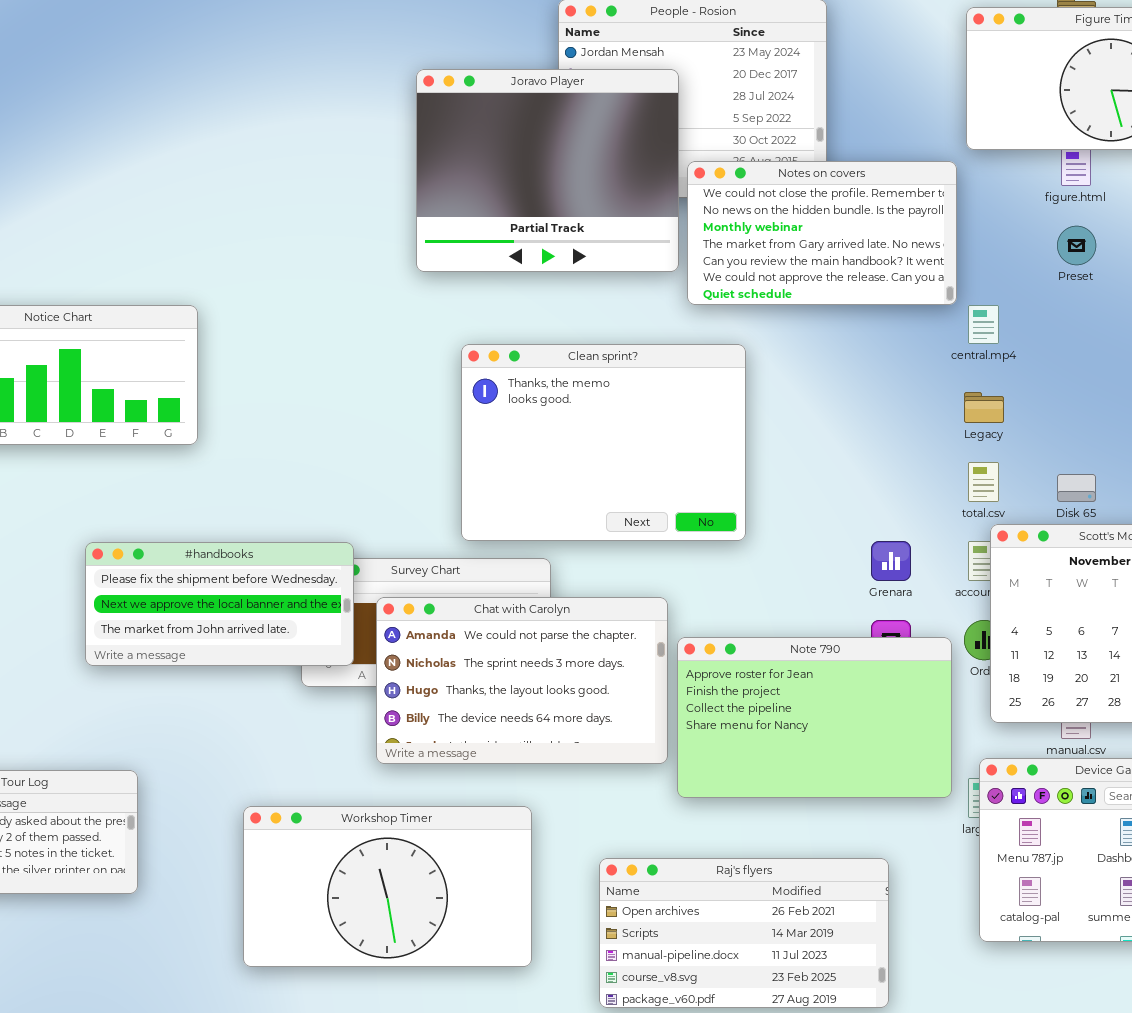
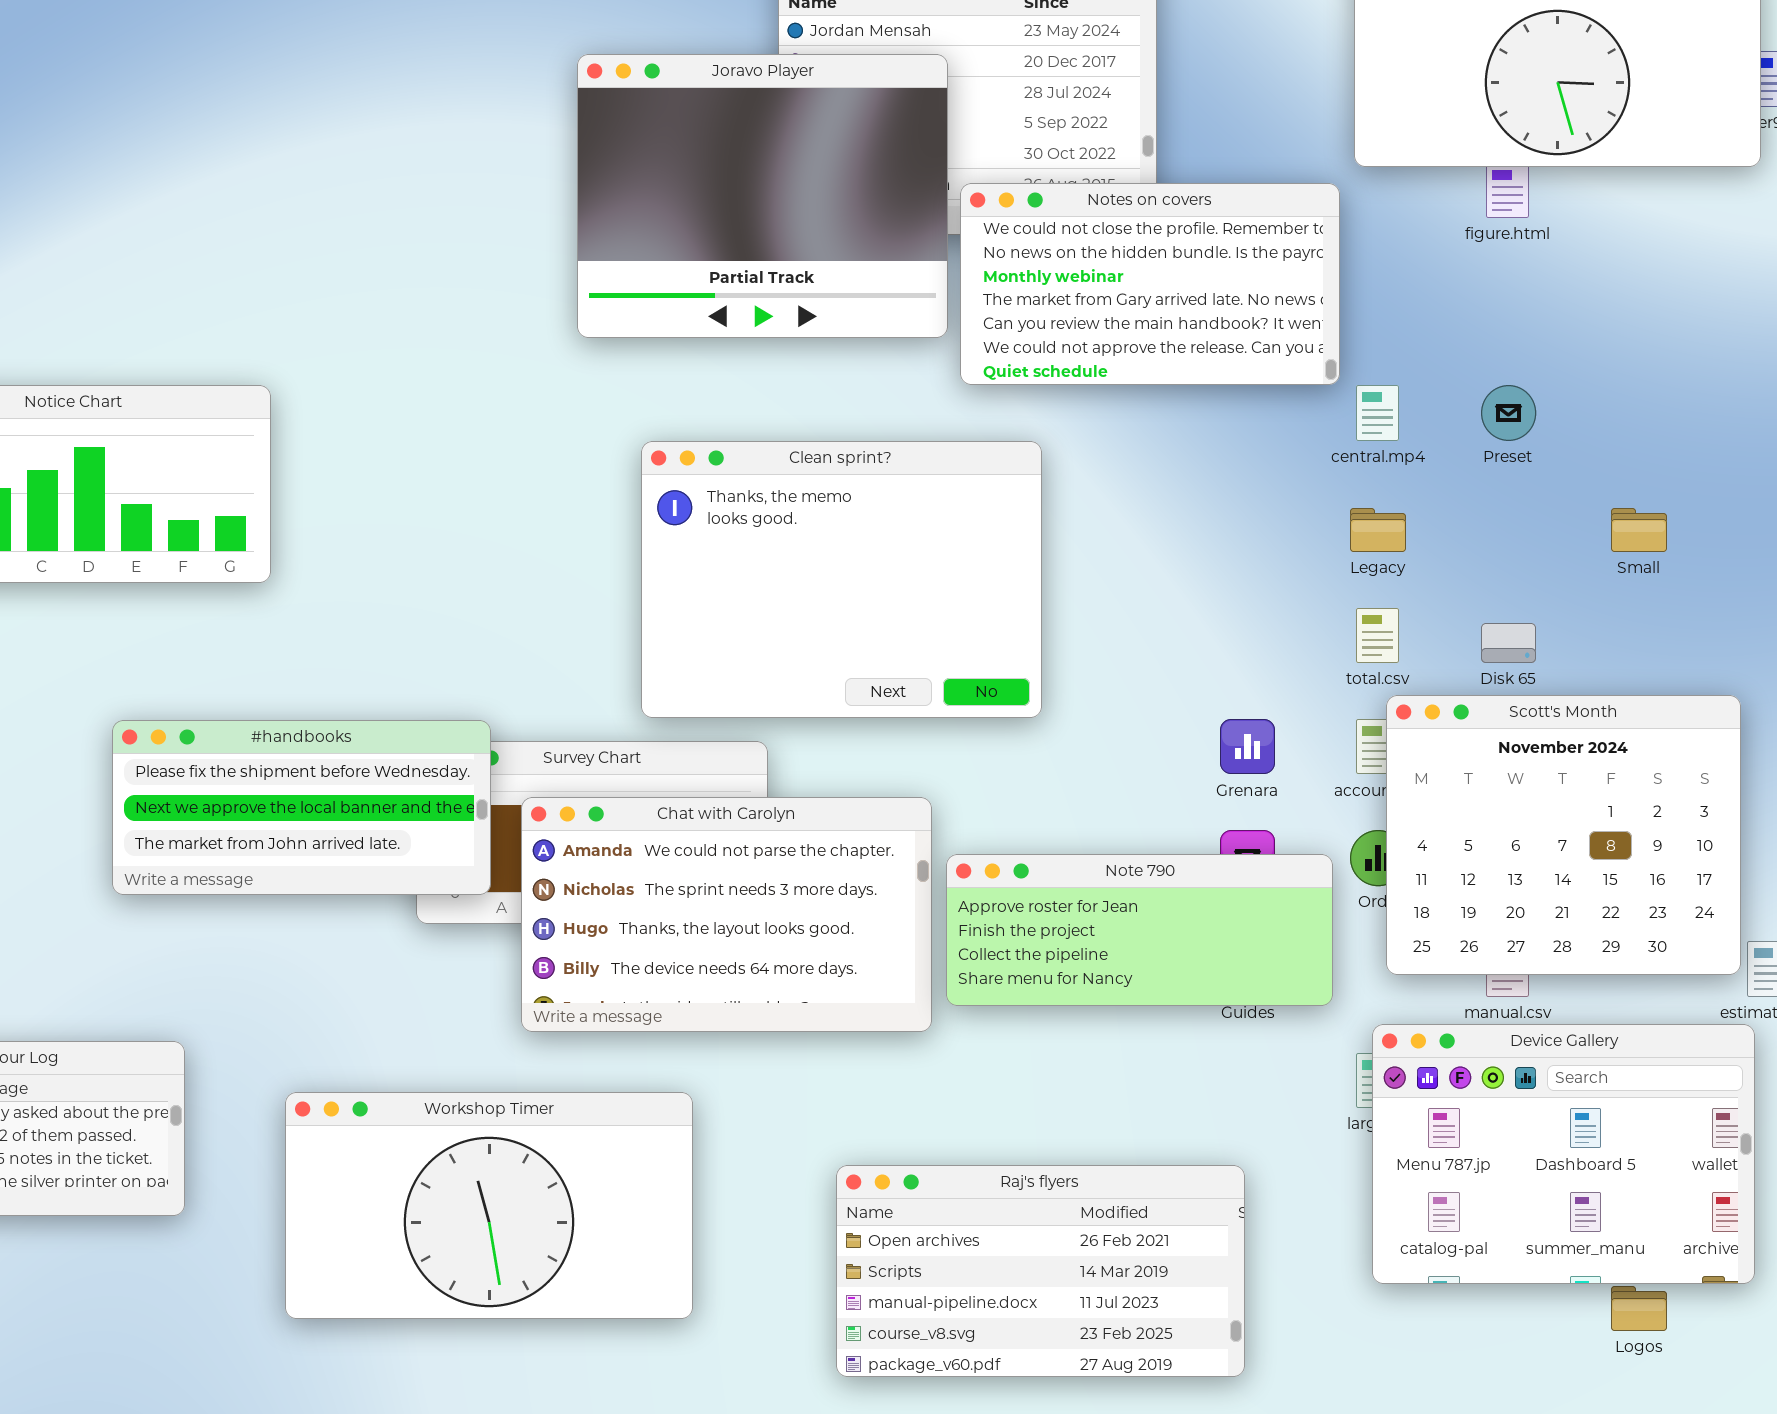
Preset: [1057,226,1096,265] -> [1481,385,1536,441], moved
Note 790: [677,637,952,798] -> [946,854,1333,1006], resized
Workshop Timer: [243,806,532,967] -> [285,1092,693,1319], moved

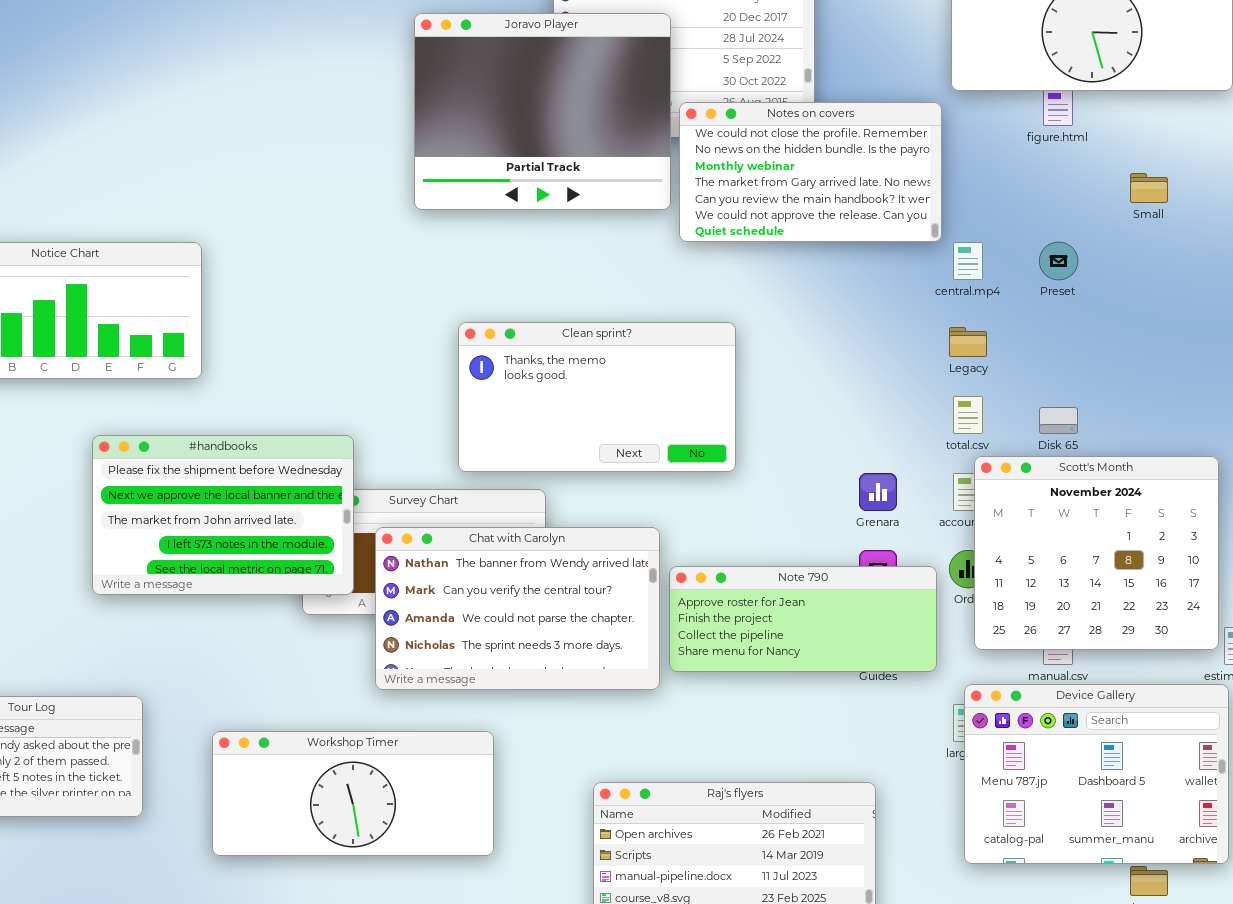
Clean sprint?: [641,441,1042,718] -> [458,322,736,472], resized
Small: [1611,508,1667,552] -> [1130,173,1168,203], moved
#handbooks: [112,720,491,895] -> [92,435,354,595], resized
Chat with Carolyn: [521,797,932,1032] -> [375,527,660,690], scrolled up 2 rows
Workshop Timer: [285,1092,693,1319] -> [212,731,494,856], resized

